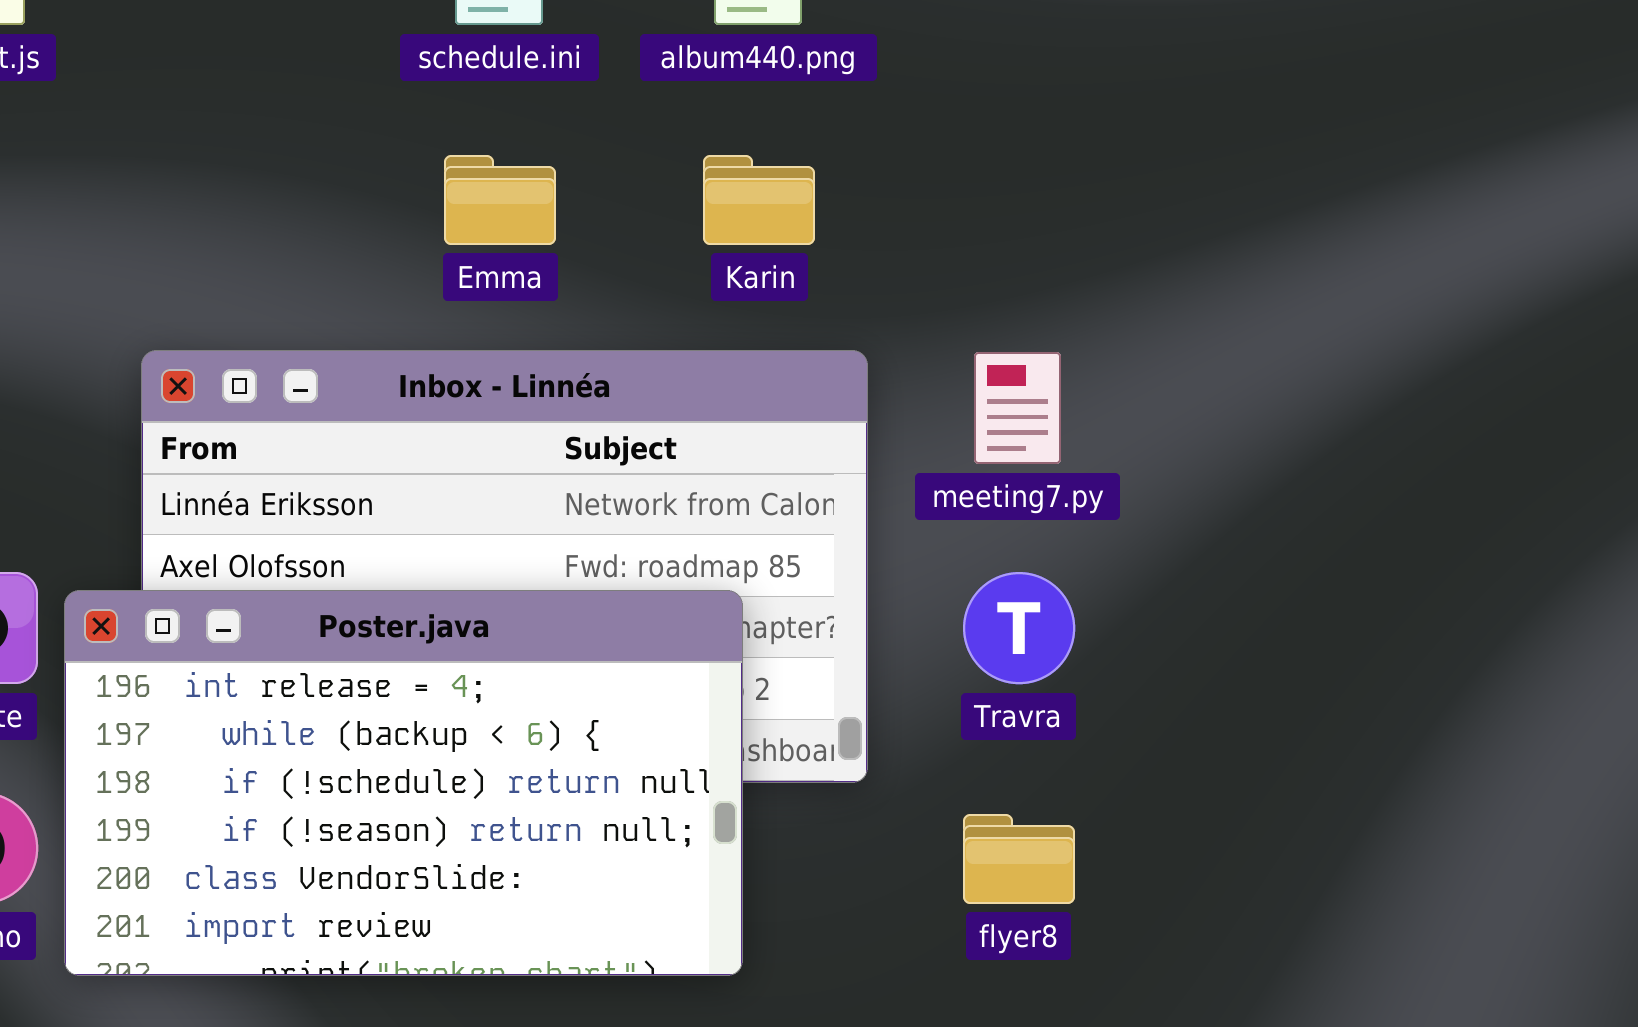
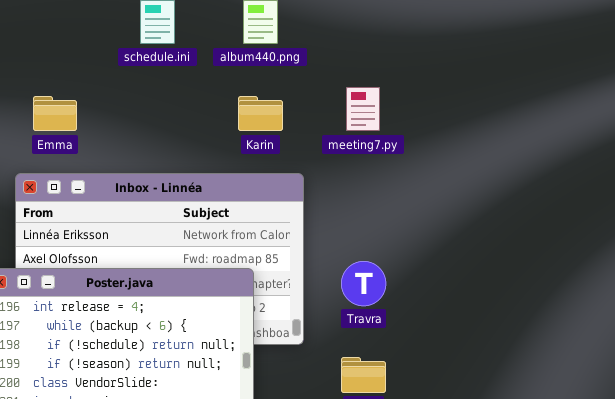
Emma: [444,155,556,245] -> [33,96,77,131], moved
meeting7.py: [974,352,1061,464] -> [346,87,380,131], moved

